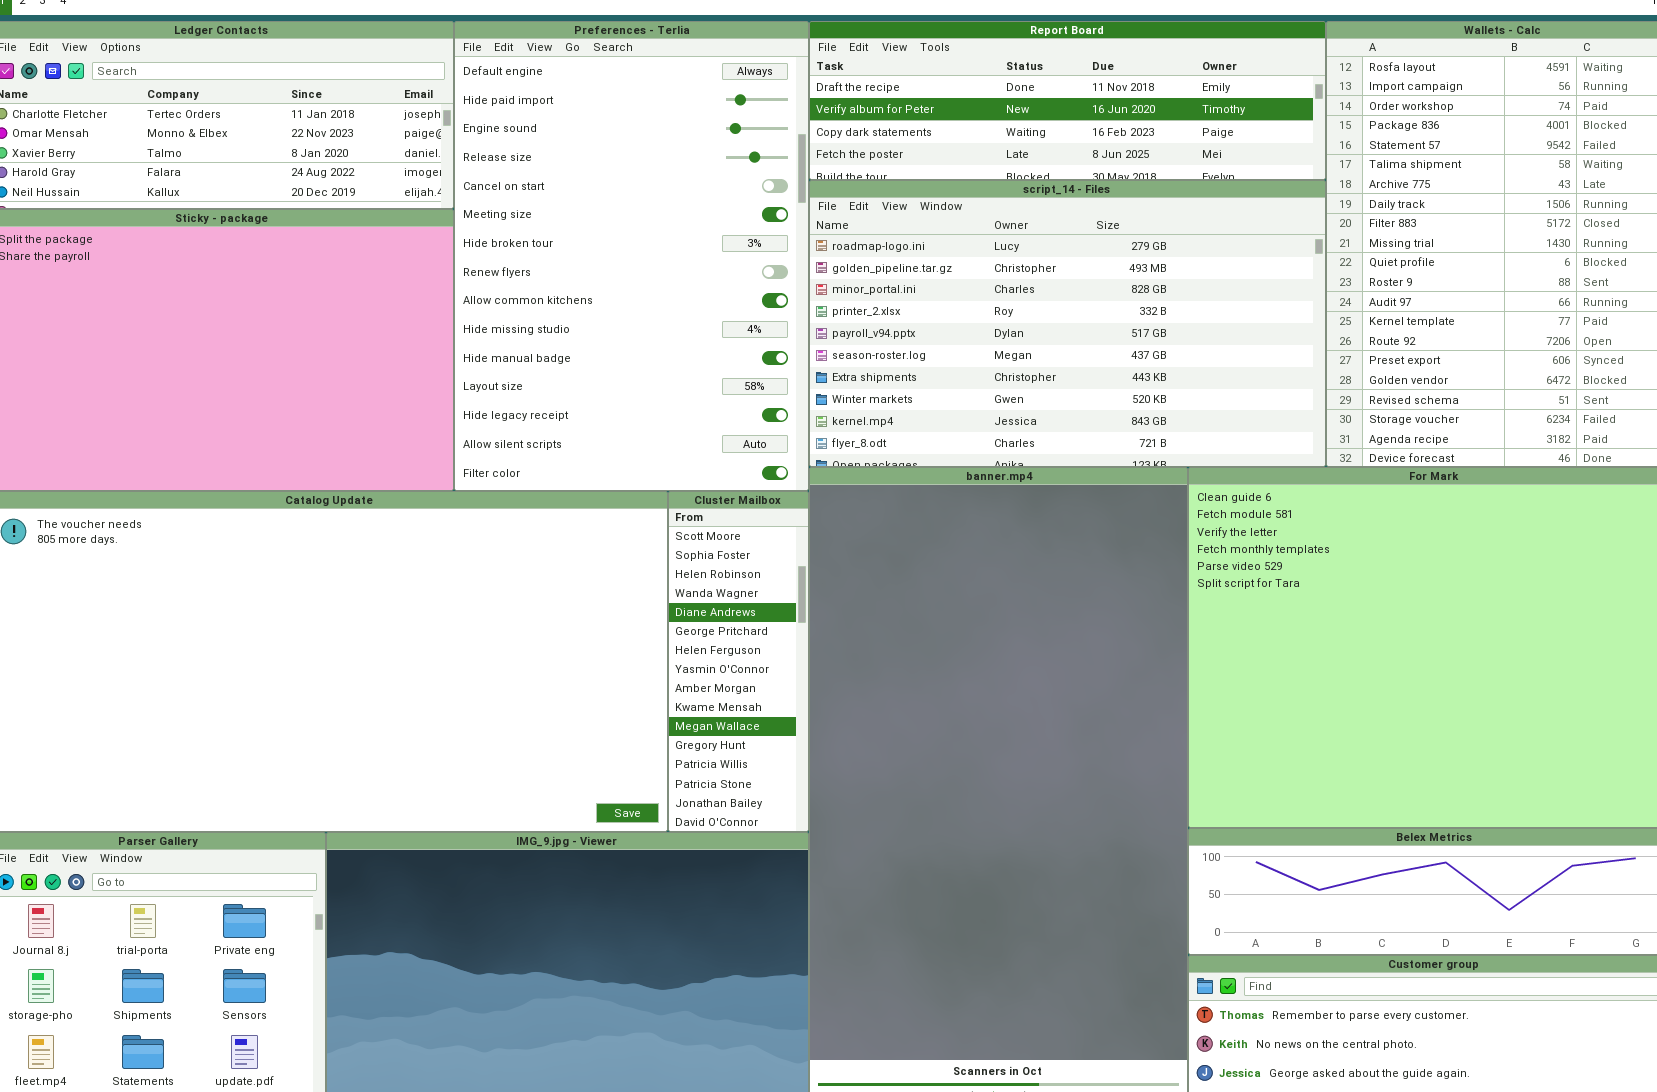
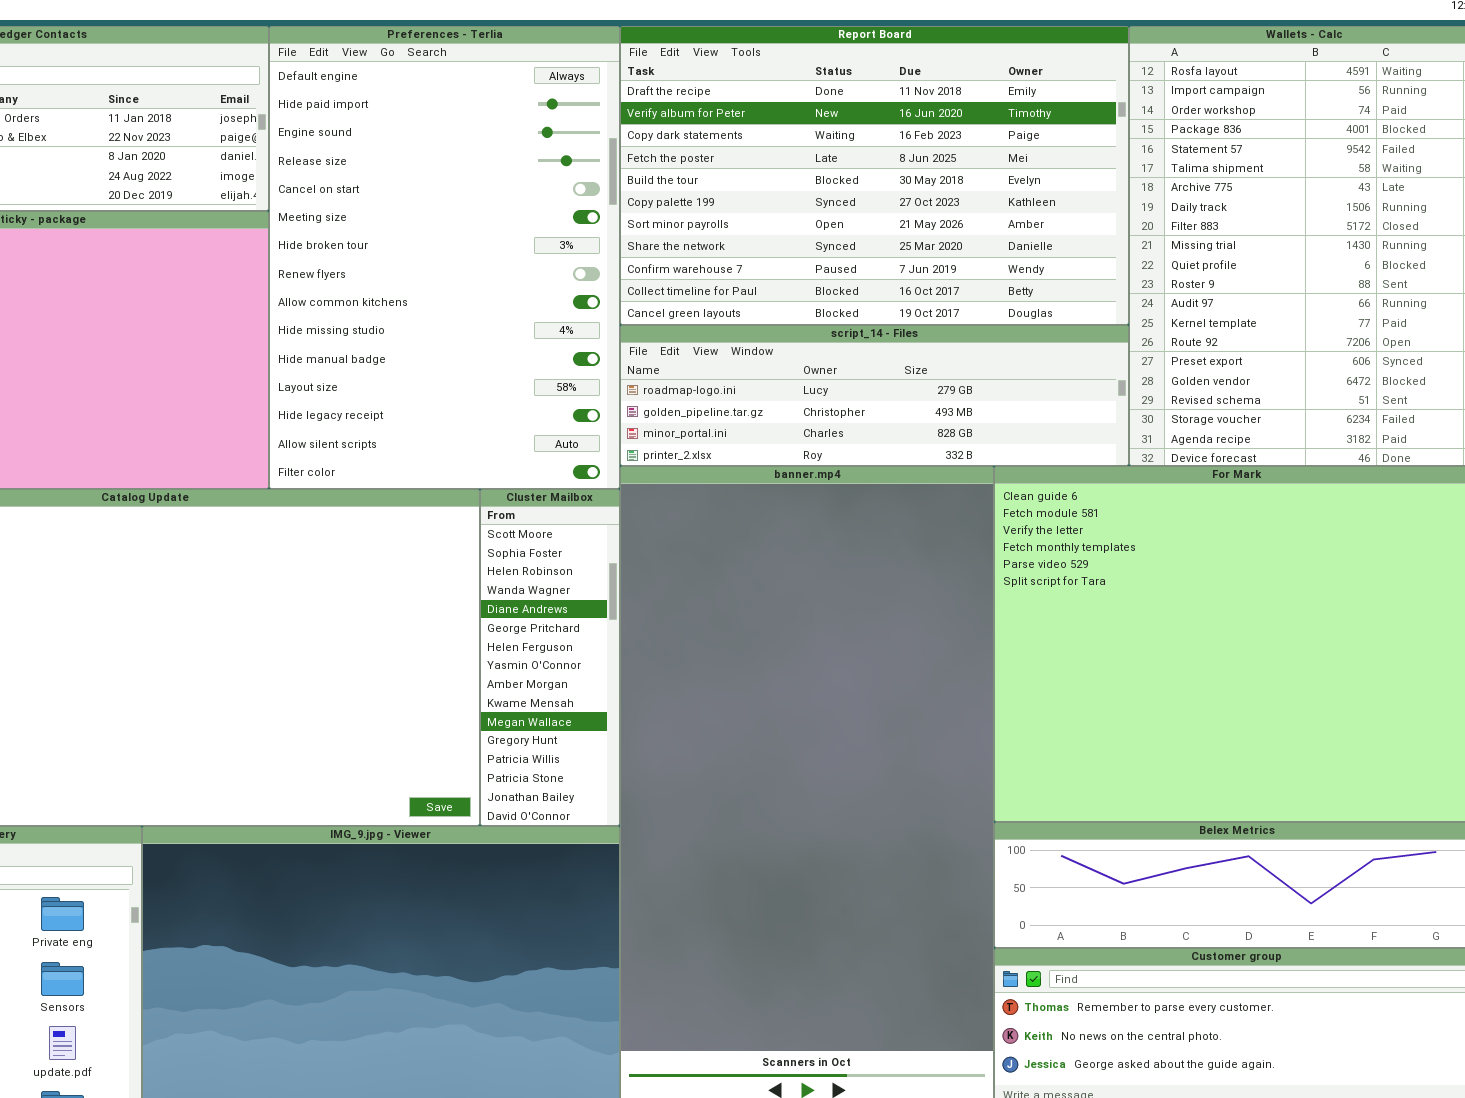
Report Board: [809,21,1326,180] -> [620,26,1129,325], resized
script_14 - Files: [809,180,1326,467] -> [620,325,1129,466], resized

